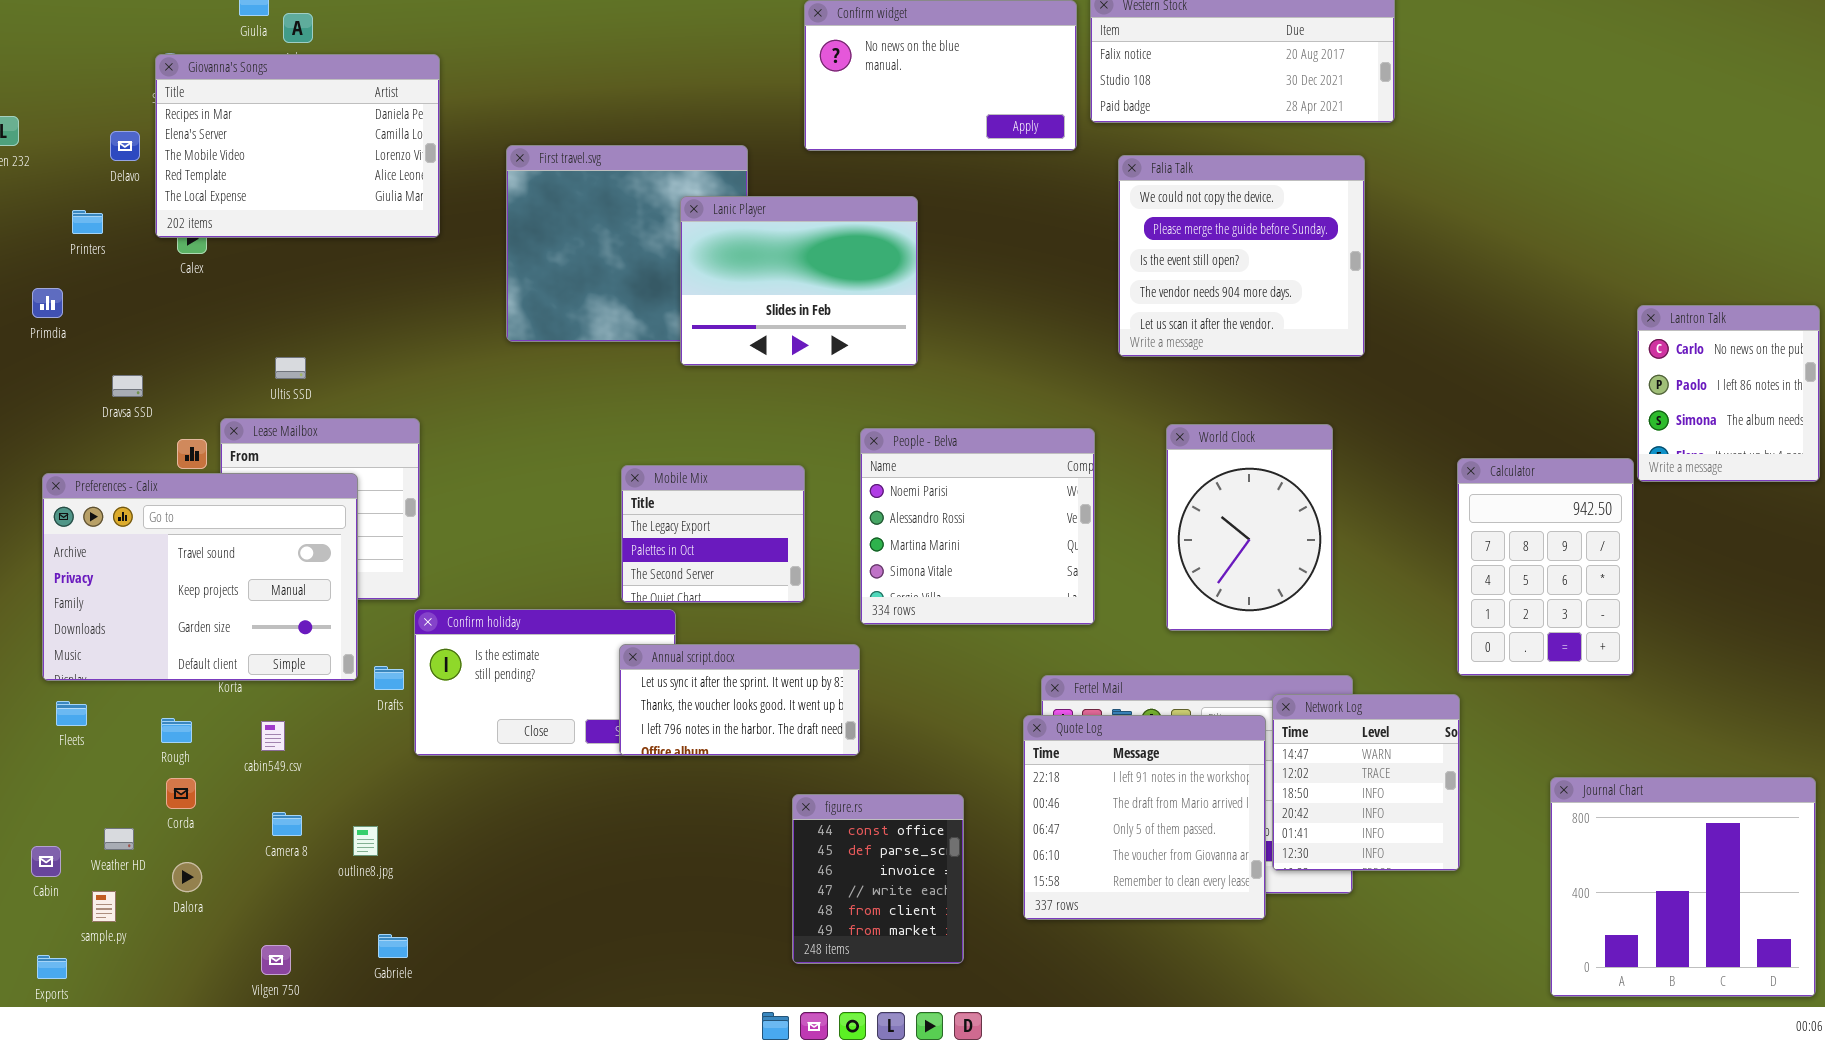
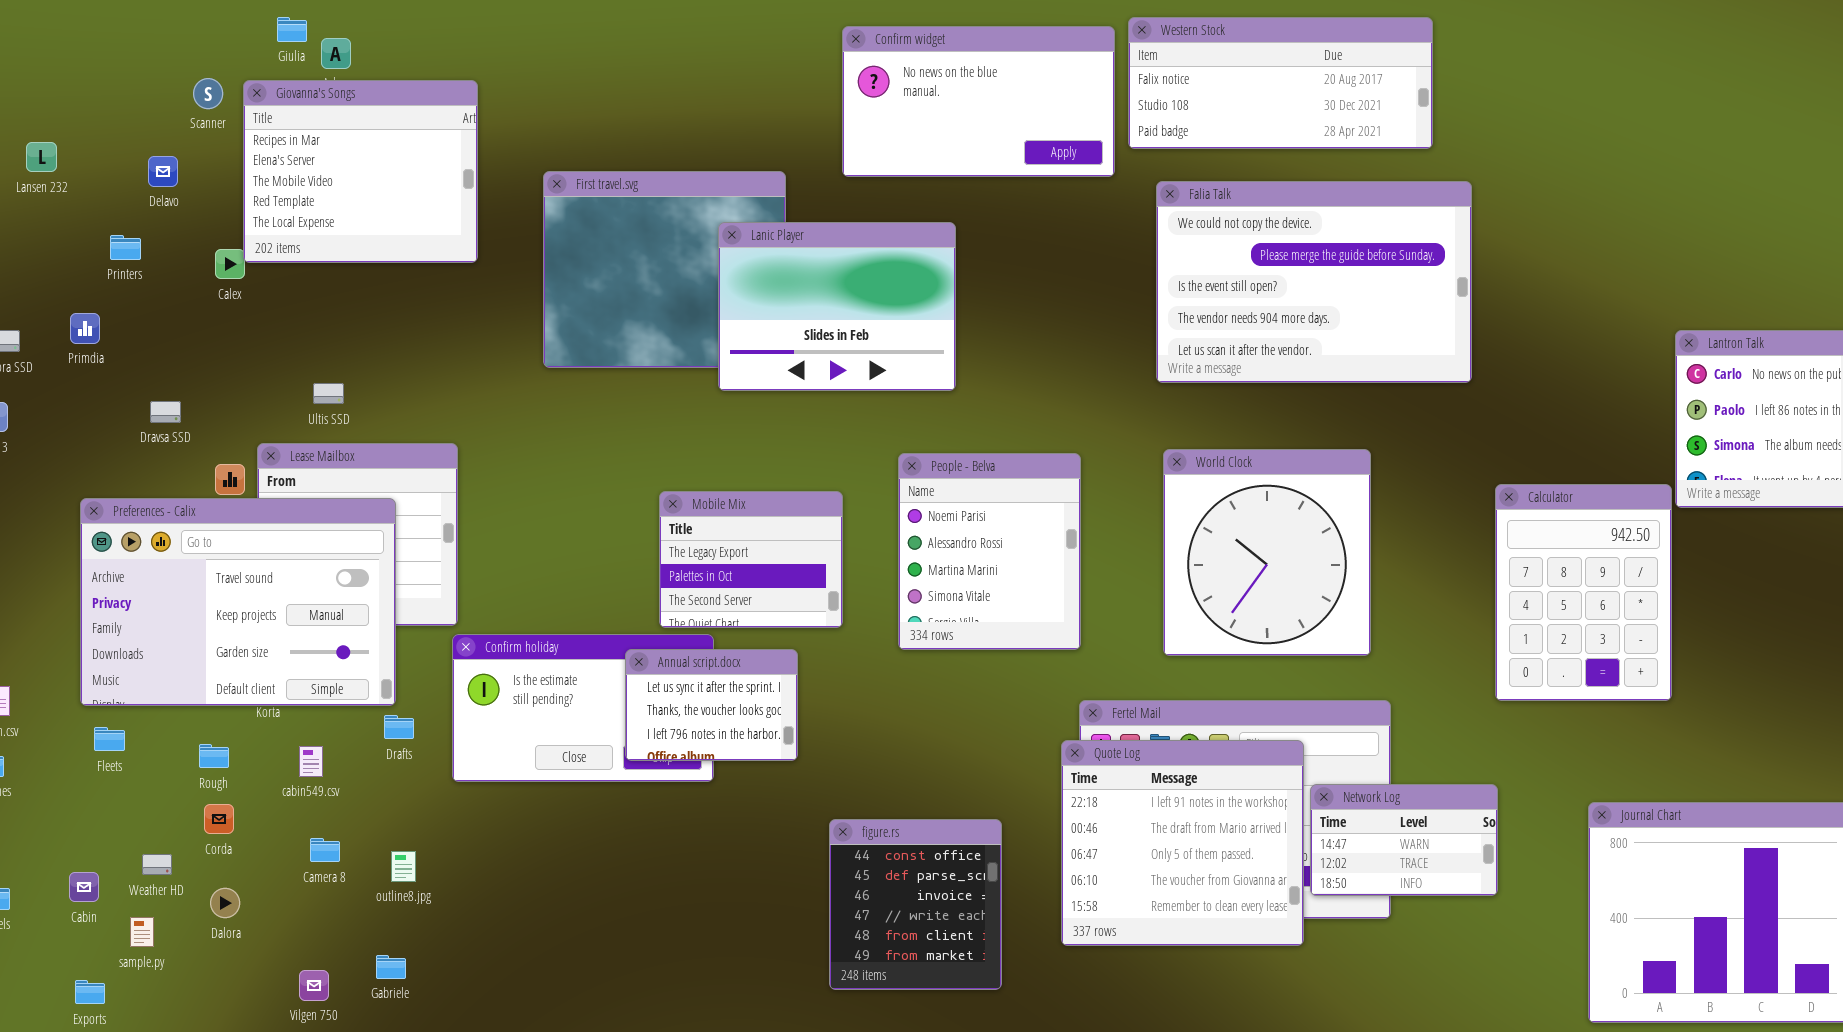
Giovanna's Songs: [155,54,440,238] -> [243,80,478,263], resized
Falia Talk: [1118,155,1365,357] -> [1156,181,1472,383], resized
World Clock: [1166,424,1333,631] -> [1163,449,1371,656], resized
People - Belva: [860,428,1095,625] -> [898,453,1081,650], resized
Annual script.docx: [619,644,860,756] -> [625,649,798,761], moved, resized
Drafts: [374,666,404,690] -> [384,715,414,739], moved
Network Log: [1272,694,1460,871] -> [1310,784,1498,896], resized
Gabriele: [378,934,408,958] -> [376,955,406,979], moved

